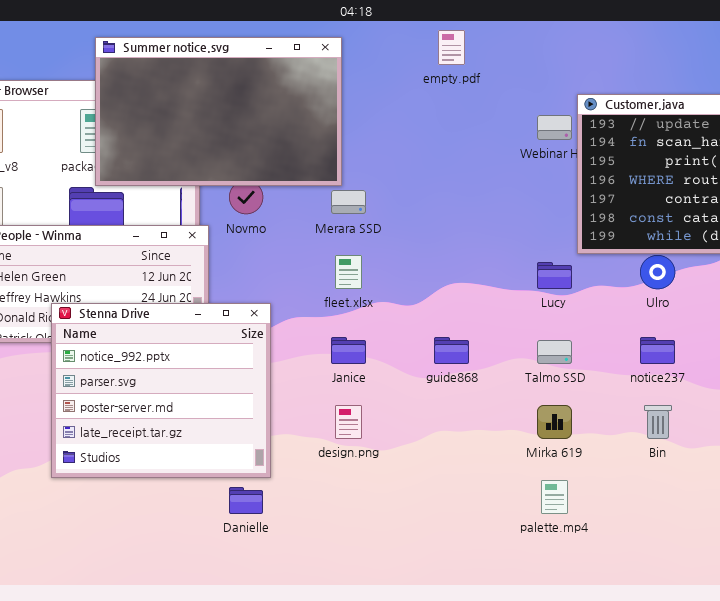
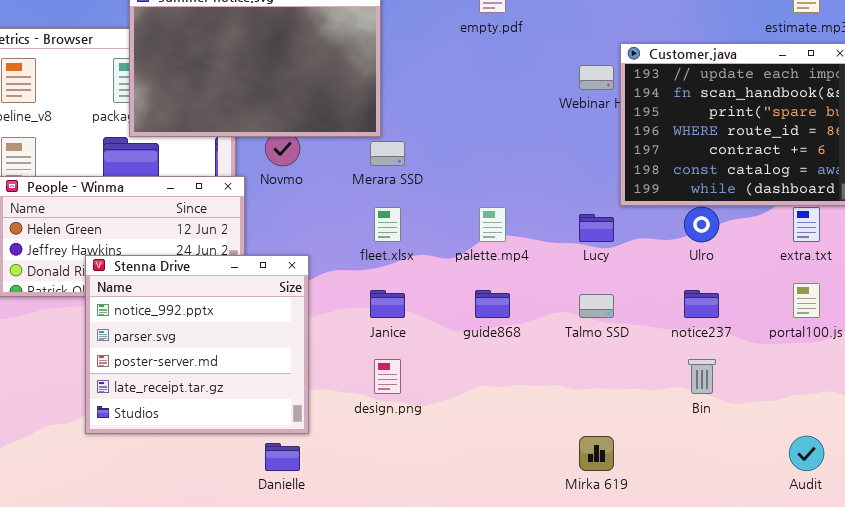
Mirka 619: [537,405,572,439] -> [579,436,614,471], moved
palette.mp4: [541,480,568,514] -> [479,207,506,242], moved

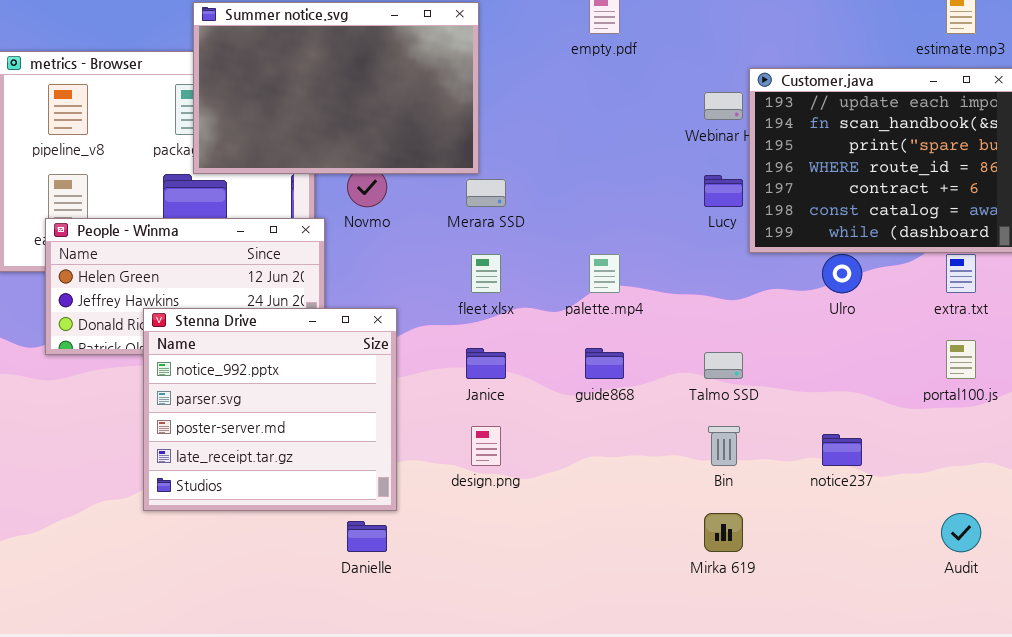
Lucy: [579,214,614,242] -> [704,175,743,207], moved
notice237: [684,290,719,318] -> [822,434,862,466], moved
Bin: [688,359,716,394] -> [708,426,740,466], moved

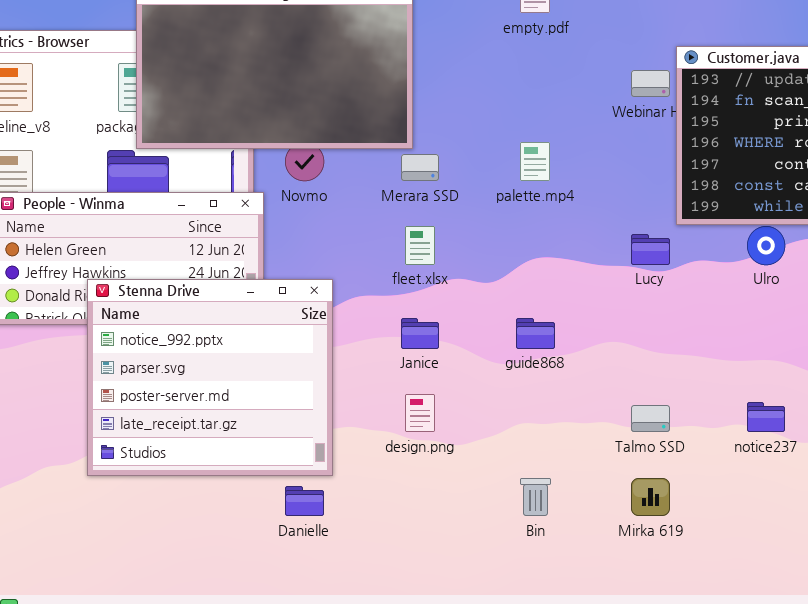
Lucy: [704,175,743,207] -> [631,234,670,265], moved
palette.mp4: [589,254,620,293] -> [520,142,550,181], moved
Talmo SSD: [704,352,743,379] -> [631,405,670,432], moved
Bin: [708,426,740,466] -> [520,478,551,516], moved

